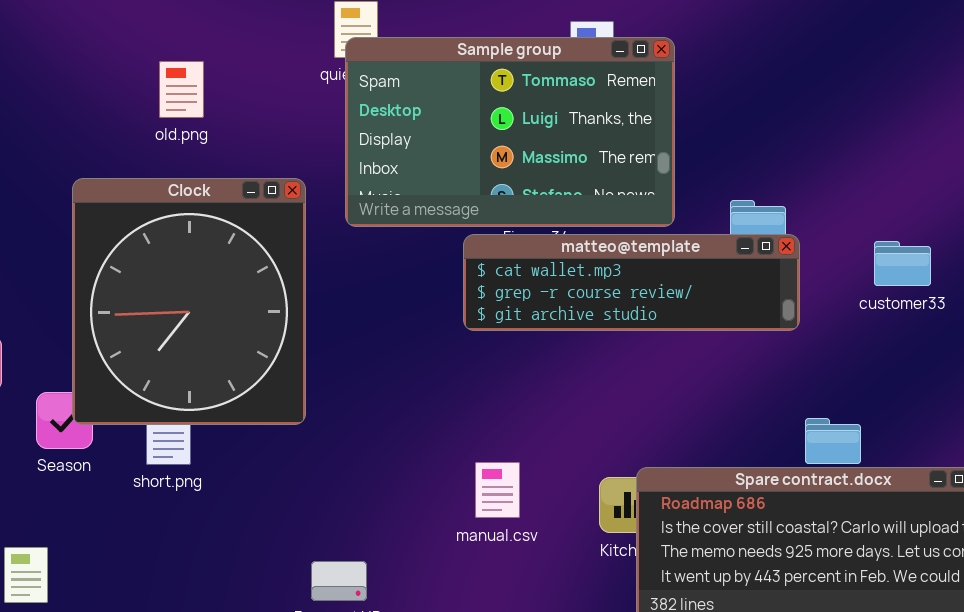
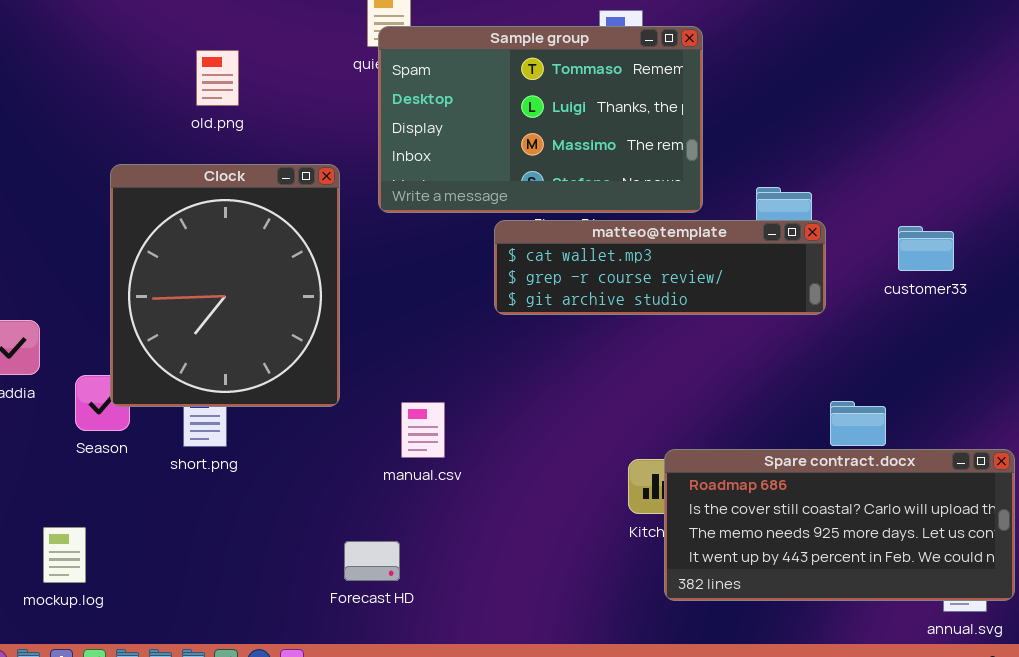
manual.csv: [475,462,520,518] -> [401,402,445,458], moved

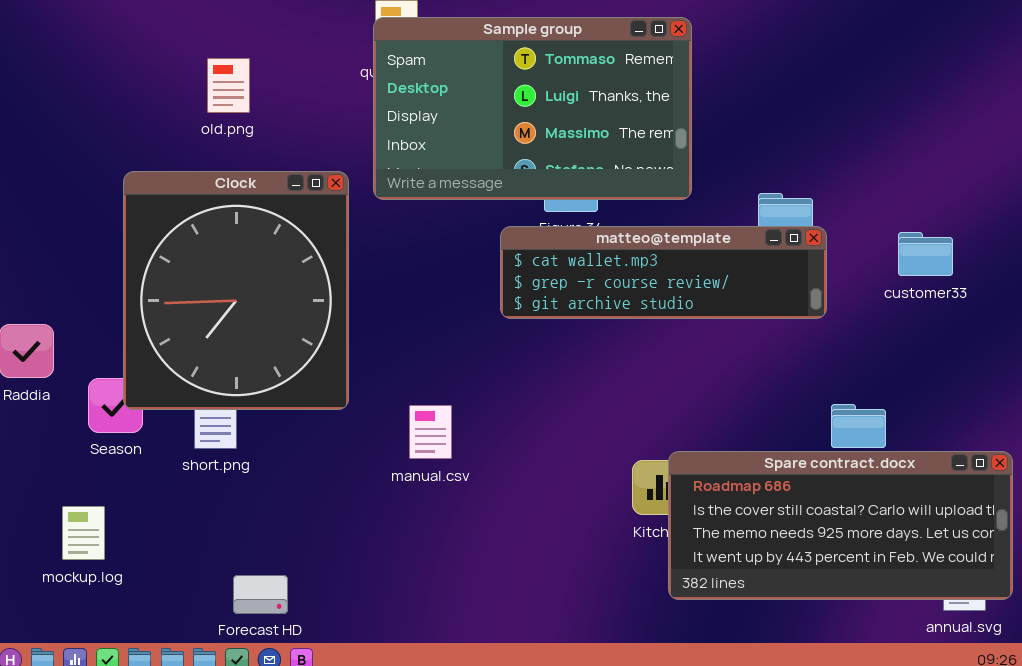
Sample group: [378,26,703,213] -> [373,17,692,200], moved
mockup.log: [43,527,86,583] -> [62,506,105,560], moved
Forecast HD: [344,541,400,581] -> [233,575,288,614], moved

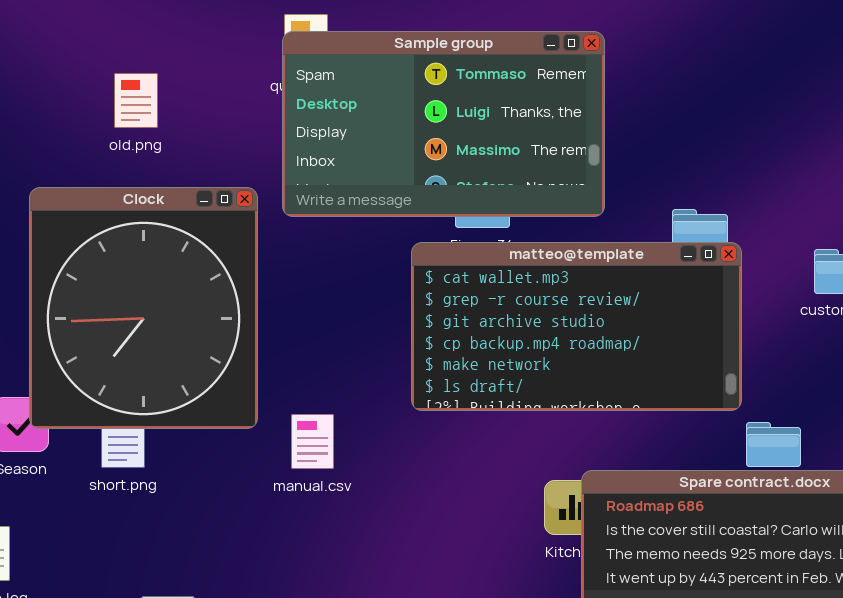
matteo@template: [500,226,827,319] -> [411,242,742,411], resized
manual.csv: [409,405,452,459] -> [291,414,334,469], moved

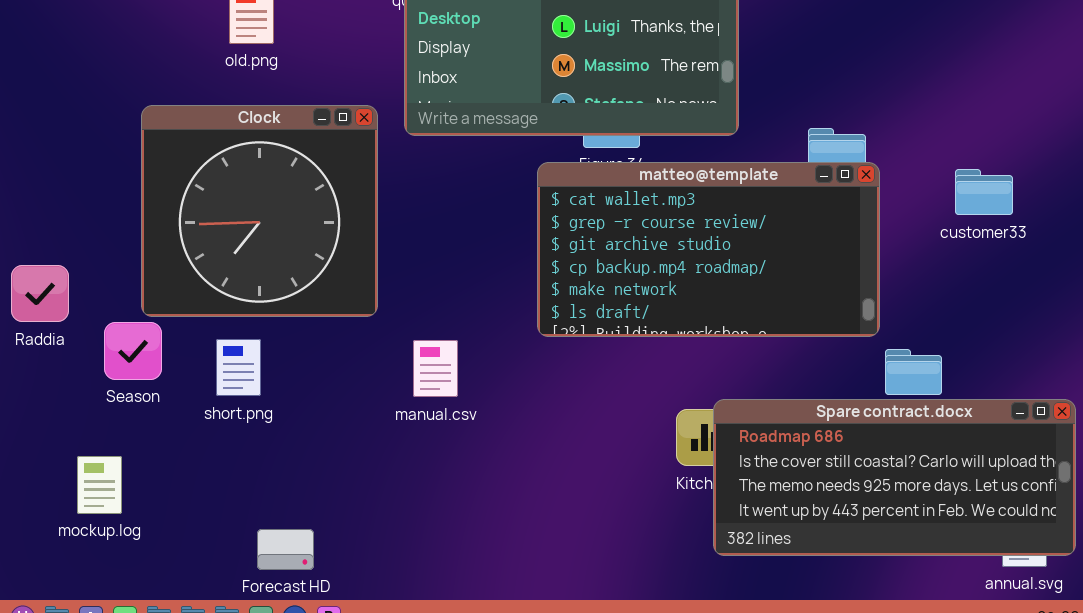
Clock: [29,187,258,429] -> [141,105,378,317], resized

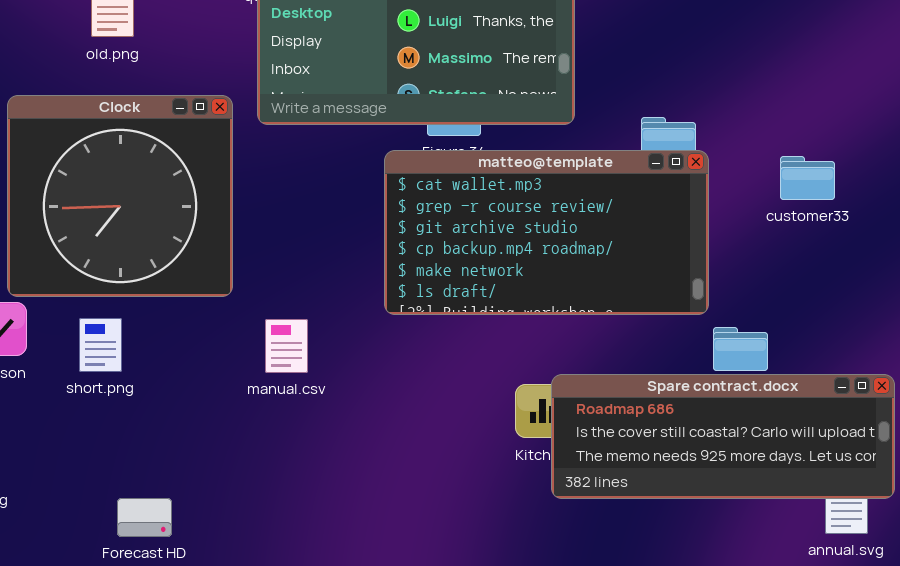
Spare contract.docx: [713,399,1076,556] -> [551,374,895,499], resized

